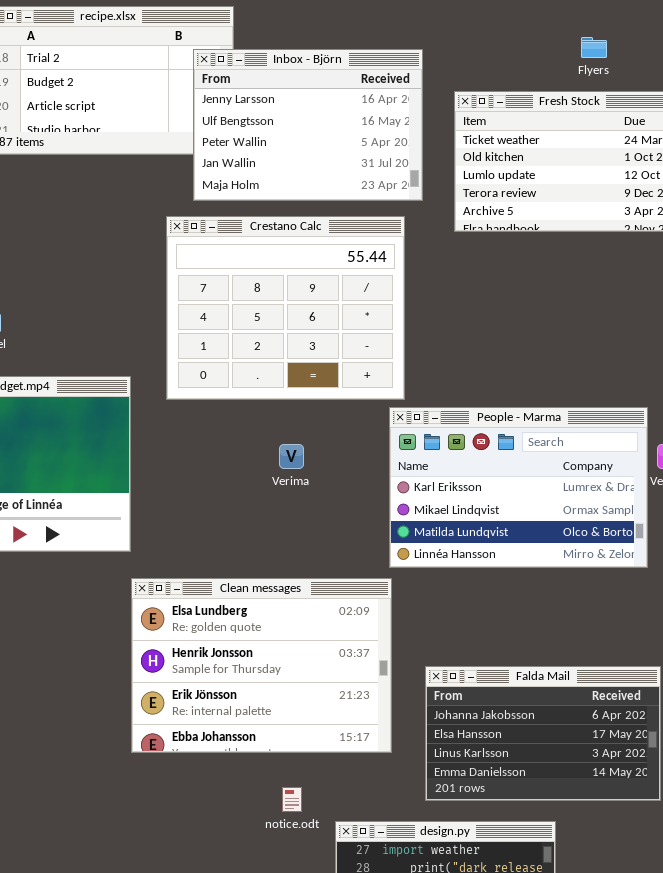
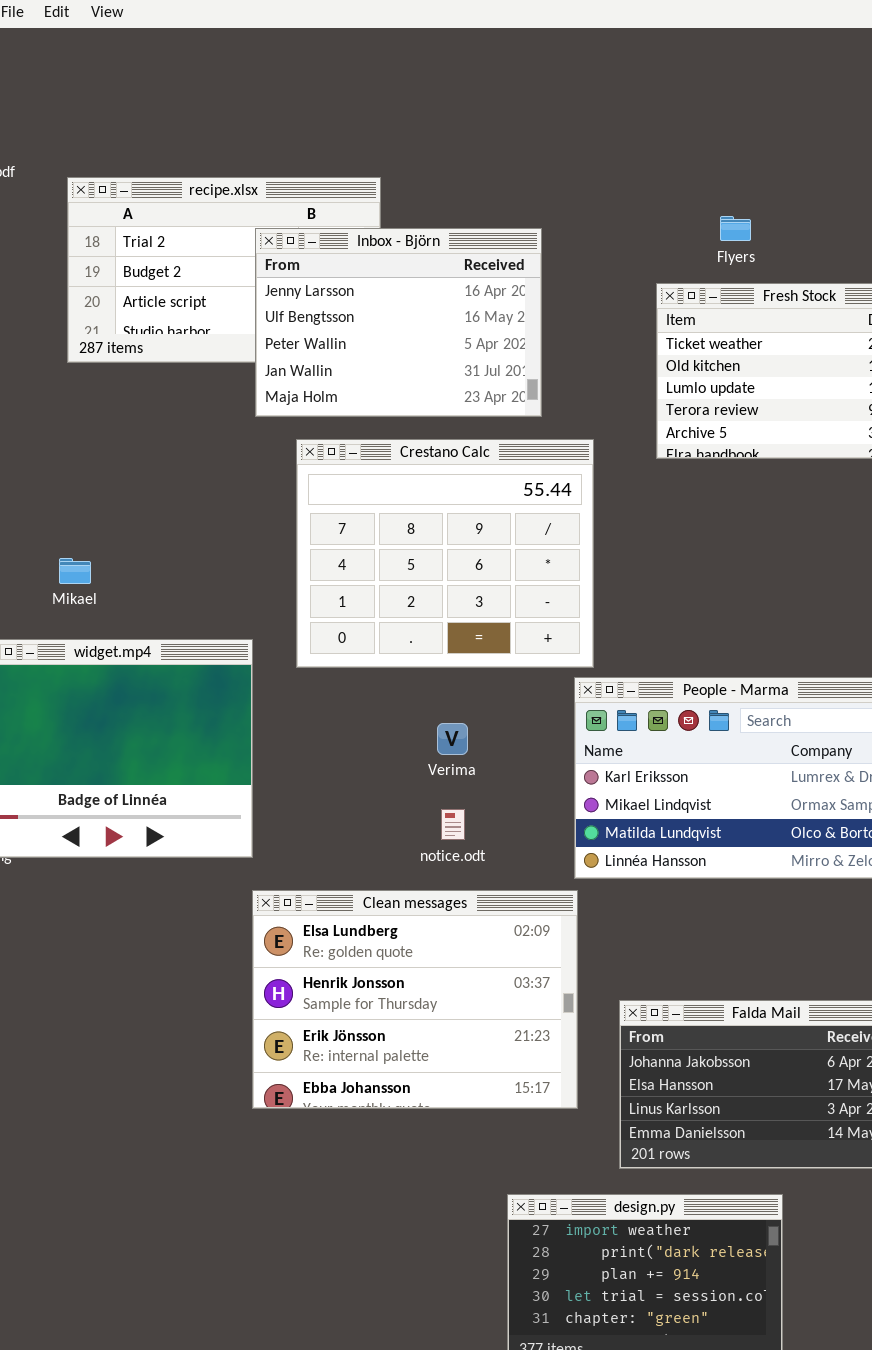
Flyers: [581,37,607,58] -> [720,216,751,241], moved
Inbox - Björn: [193,49,423,201] -> [255,228,542,417], moved
notice.odt: [282,787,302,812] -> [441,809,465,840], moved

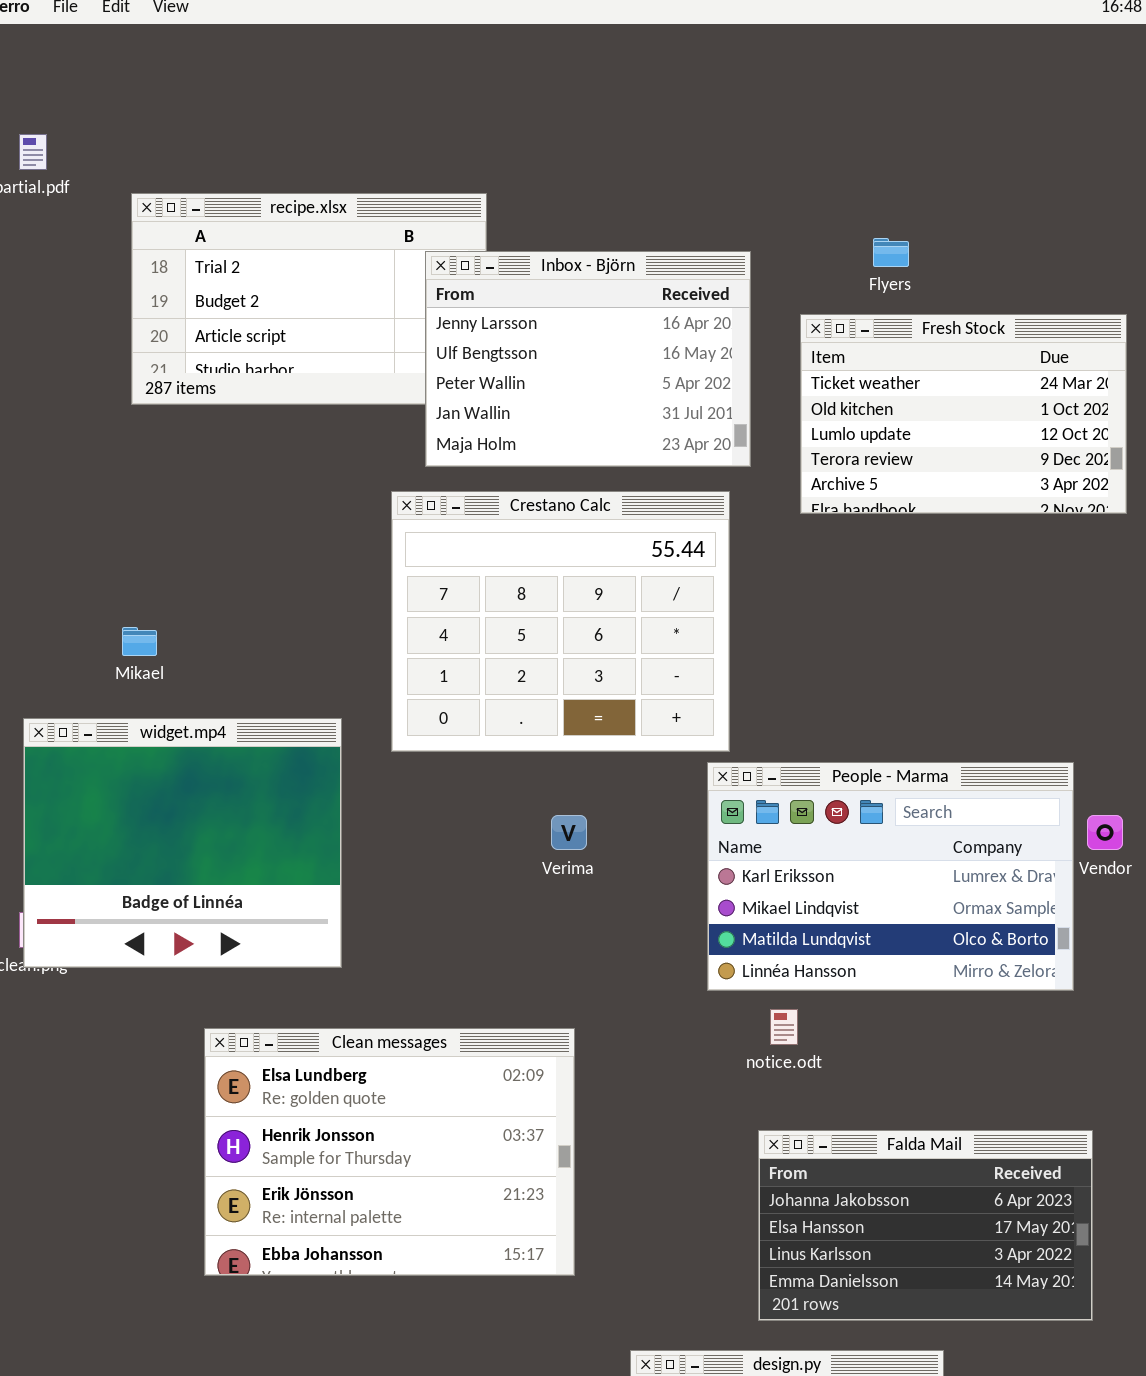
Inbox - Björn: [255,228,542,417] -> [425,251,751,467], moved
notice.odt: [441,809,465,840] -> [770,1009,798,1045], moved
Clean messages: [252,890,578,1109] -> [204,1028,575,1276], moved

